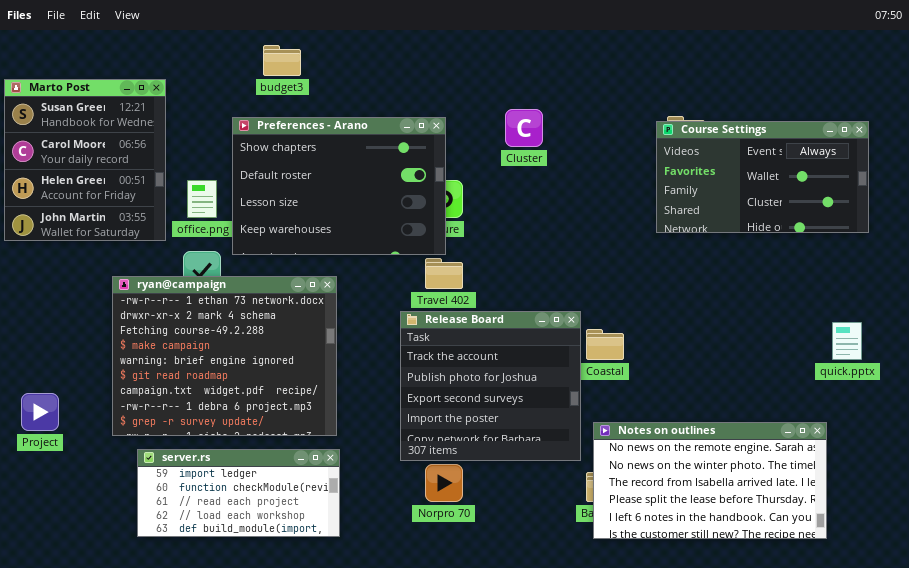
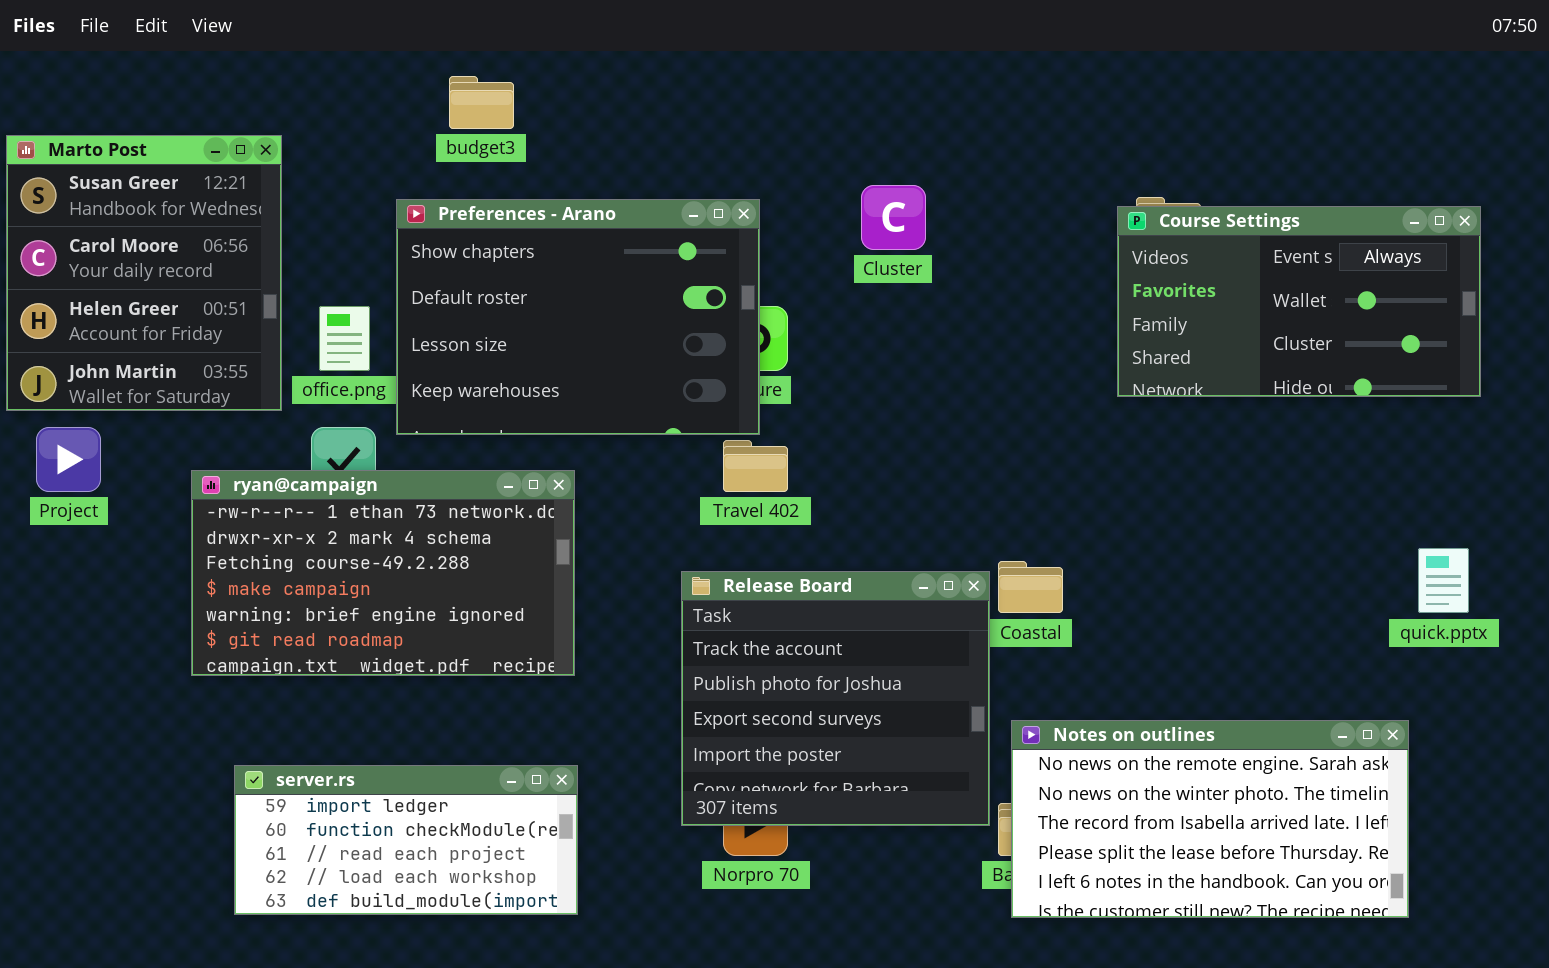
ryan@campaign: [112,276,337,436] -> [191,470,575,676], resized
Release Board: [400,311,581,461] -> [681,571,990,826], moved
Project: [21,393,59,431] -> [36,427,101,492], moved

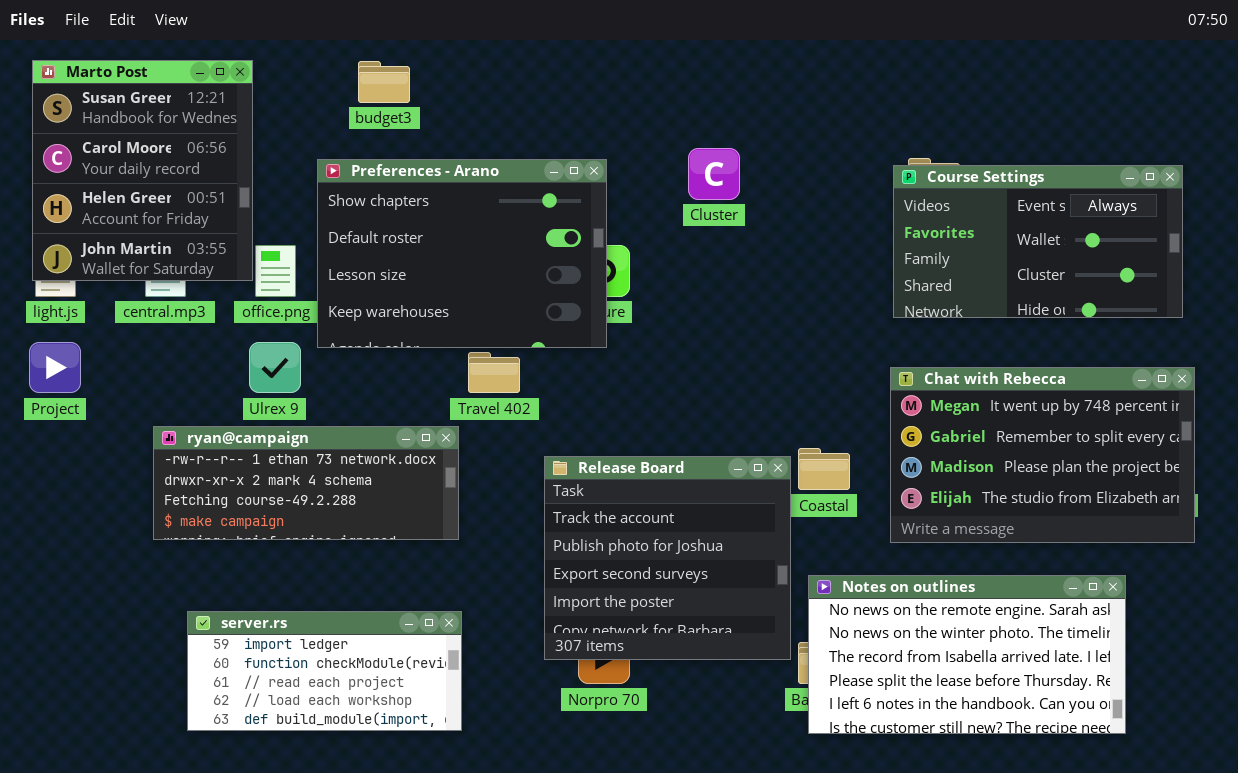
Marto Post: [6,135,282,411] -> [32,60,253,281], moved
Travel 402: [723,440,788,492] -> [468,352,520,393], moved
Chat with Rebecca: none -> [890,367,1195,543], opened
ryan@campaign: [191,470,575,676] -> [153,426,459,540], resized

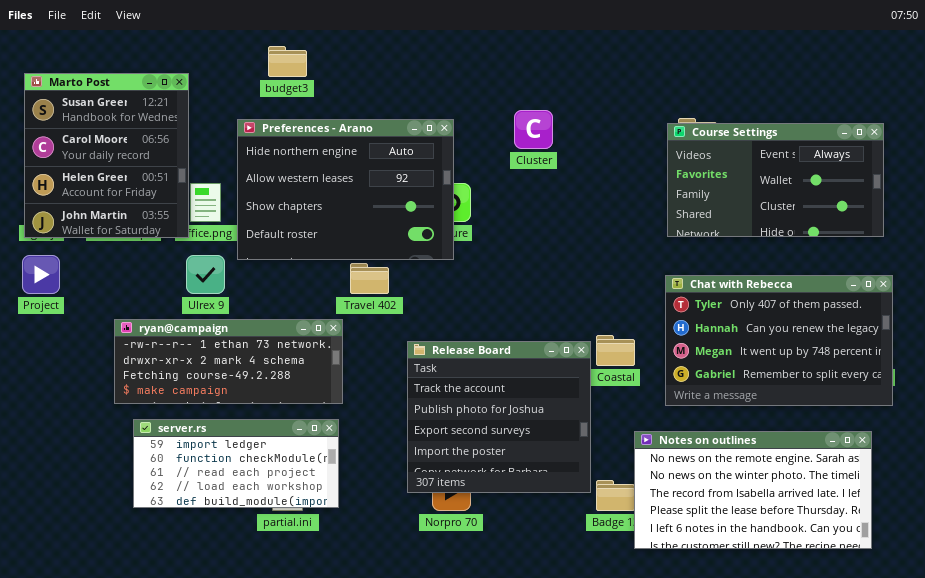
Marto Post: [32,60,253,281] -> [24,73,189,238], moved
Preferences - Arano: [317,159,607,348] -> [237,119,454,260], scrolled up 2 rows
Chat with Rebecca: [890,367,1195,543] -> [665,275,893,406], scrolled up 2 rows
Notes on outlines: [808,575,1126,734] -> [634,431,872,549], moved
server.rs: [187,611,462,731] -> [133,419,339,508], moved

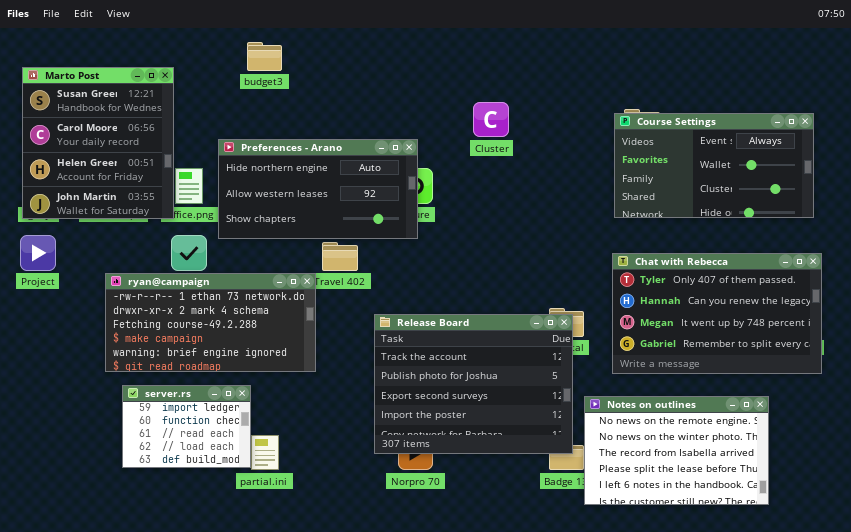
Preferences - Arano: [237,119,454,260] -> [218,139,418,239], resized
ryan@campaign: [114,319,343,404] -> [105,273,316,372], resized
Release Board: [407,341,591,493] -> [374,314,573,454], resized
server.rs: [133,419,339,508] -> [122,385,251,468], resized
Notes on outlines: [634,431,872,549] -> [584,396,769,505], resized

